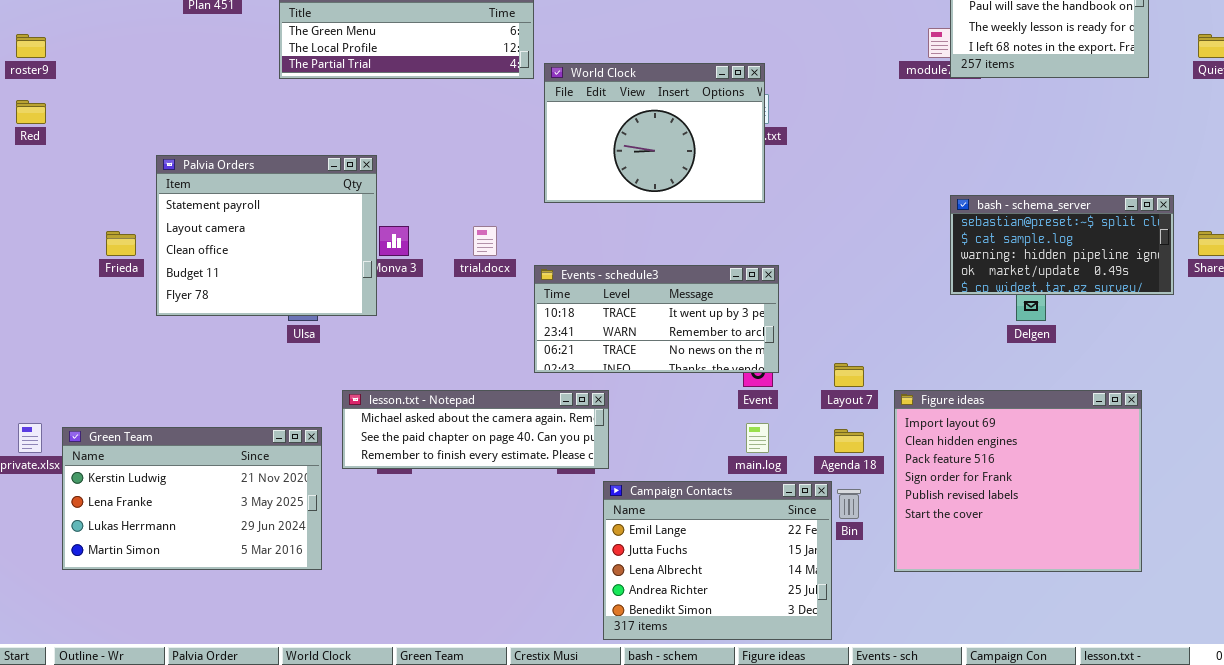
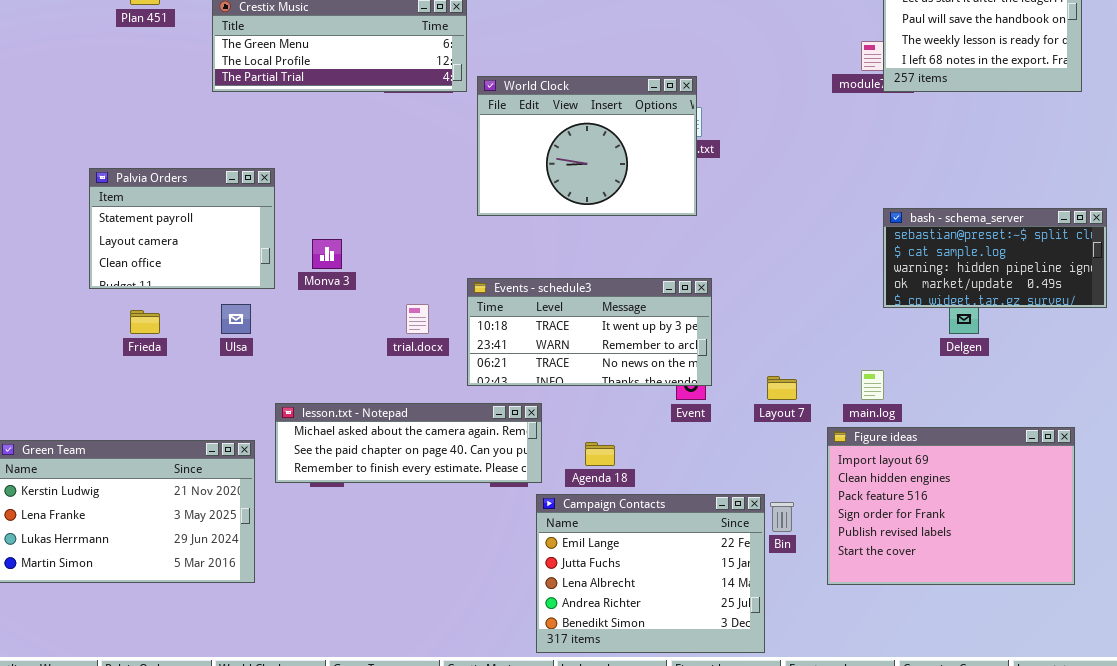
Palvia Orders: [156,155,377,316] -> [89,168,275,289], resized
trial.docx: [473,226,497,256] -> [406,304,429,334], moved
Frieda: [106,231,136,256] -> [130,310,160,334], moved
Figure ideas: [894,390,1142,572] -> [827,427,1075,585], resized
main.log: [746,423,769,453] -> [861,370,884,400], moved
Agenda 18: [834,429,864,453] -> [585,442,615,466], moved

